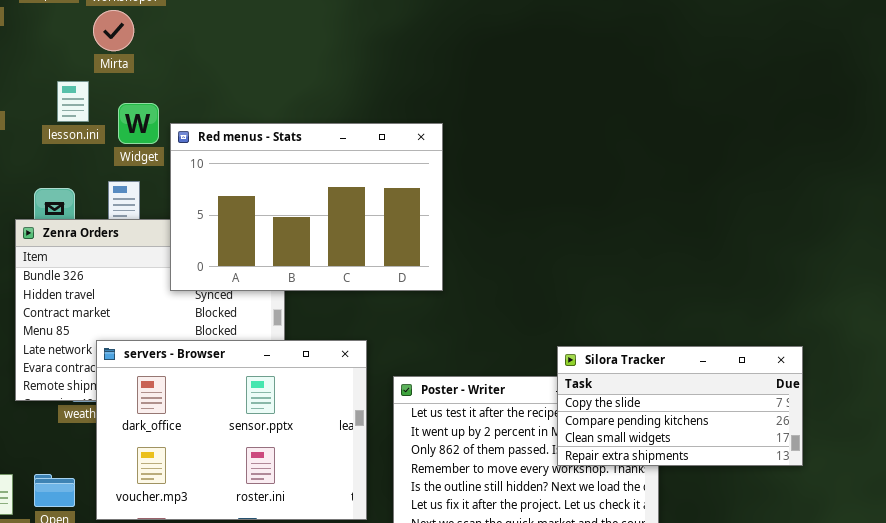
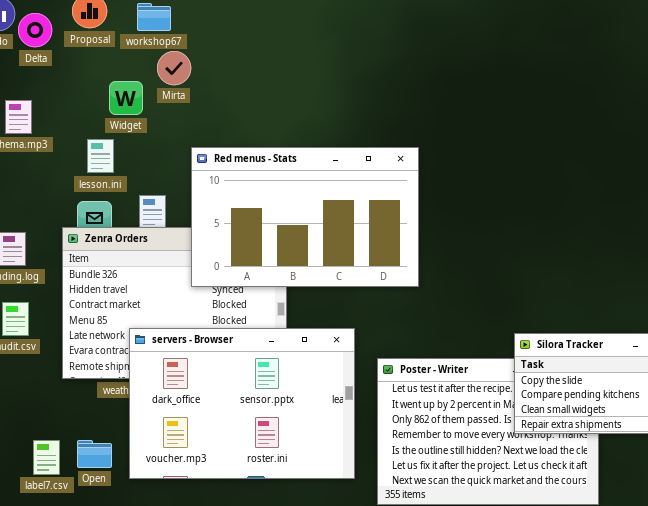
Mirta: [93,10,134,51] -> [157,51,191,85], moved
lesson.ini: [57,81,89,122] -> [87,139,114,173], moved
Widget: [118,103,159,144] -> [109,81,143,115], moved

